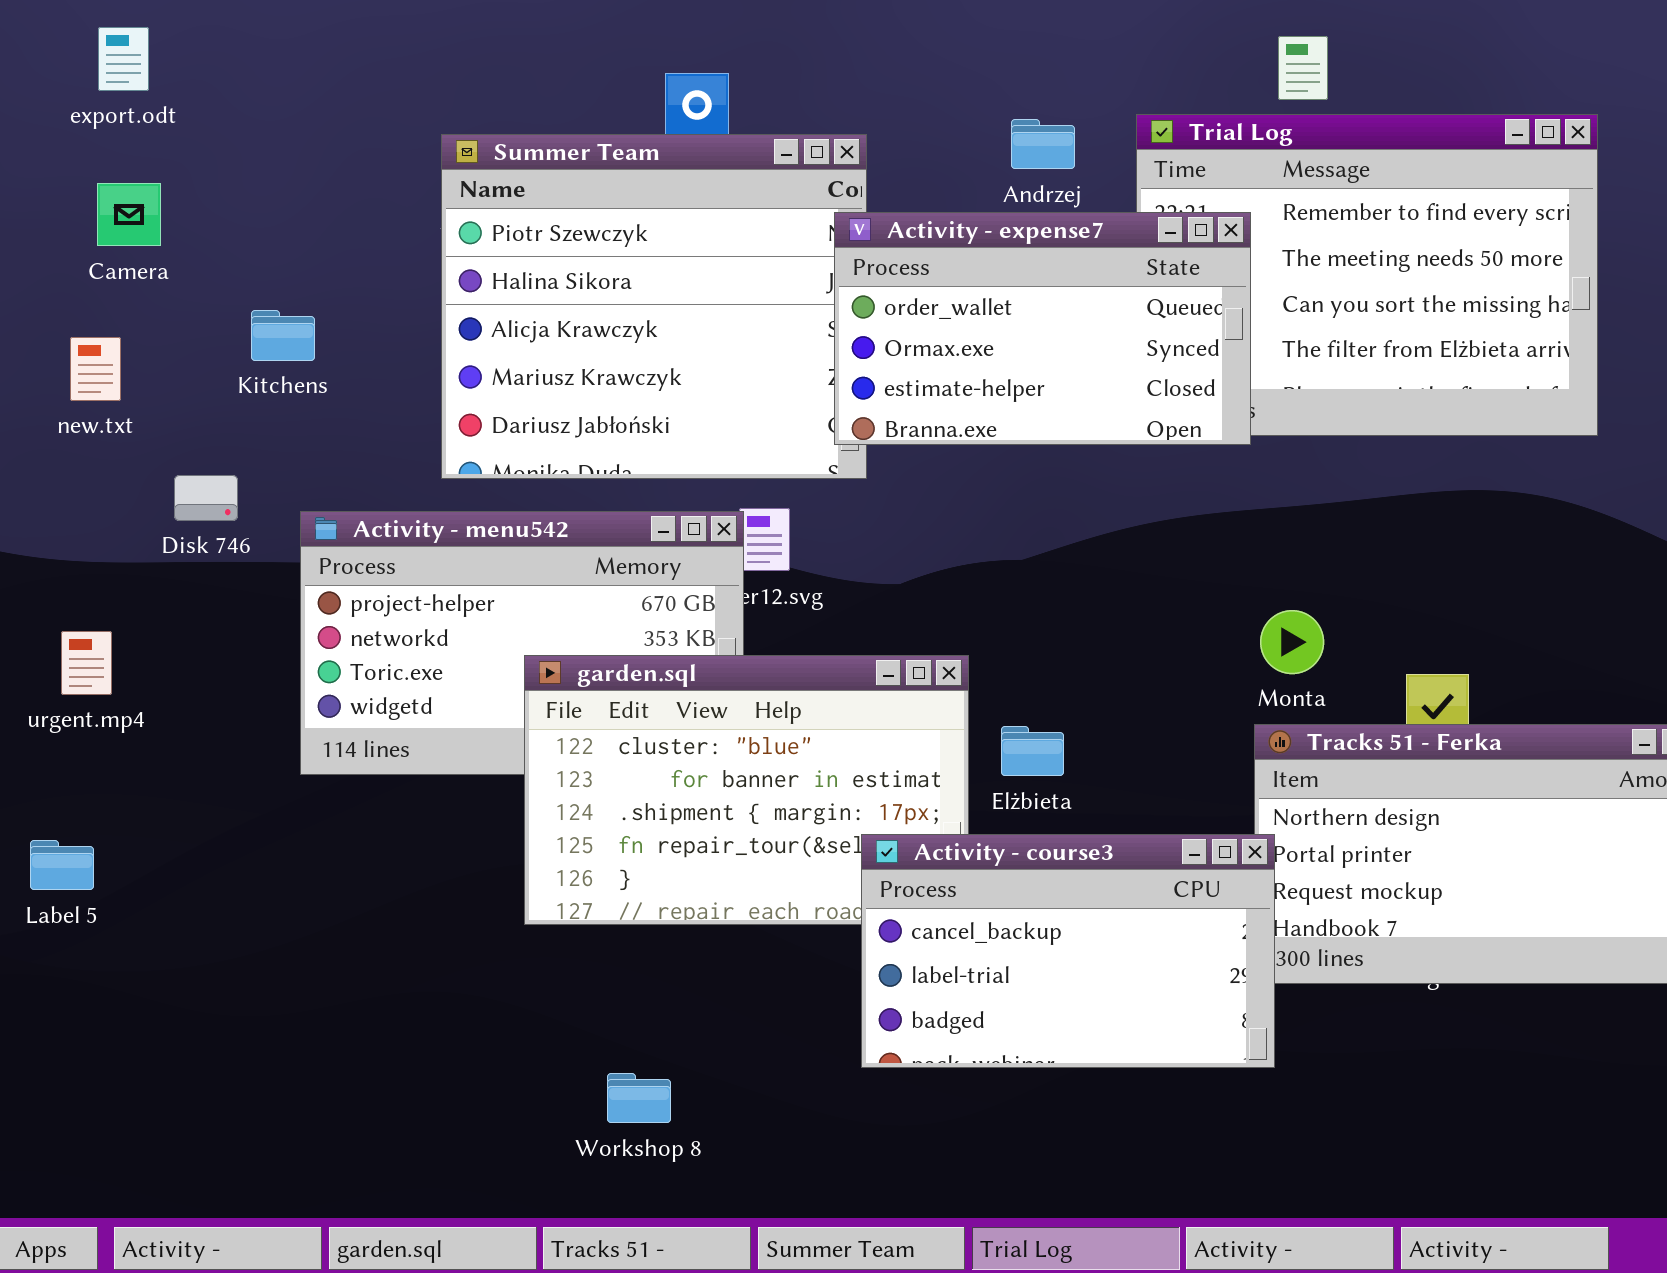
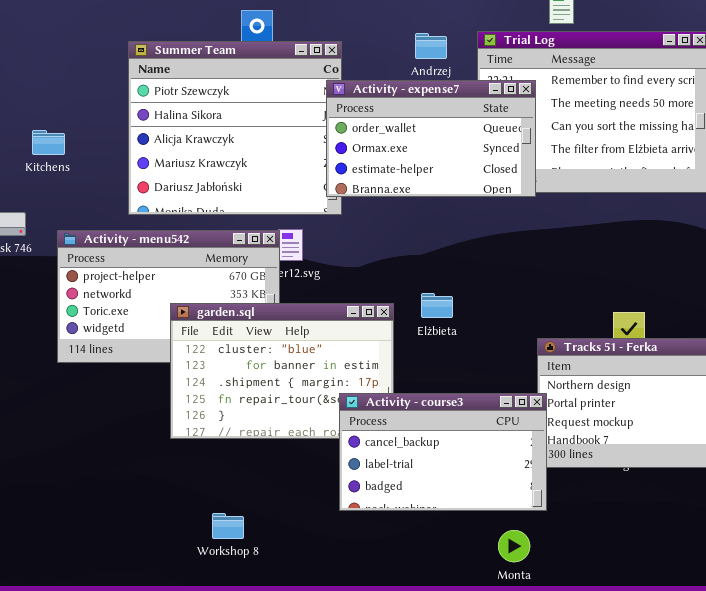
Monta: [1260,610,1324,674] -> [498,530,530,562], moved
Elżbieta: [1001,726,1064,776] -> [421,293,453,318], moved

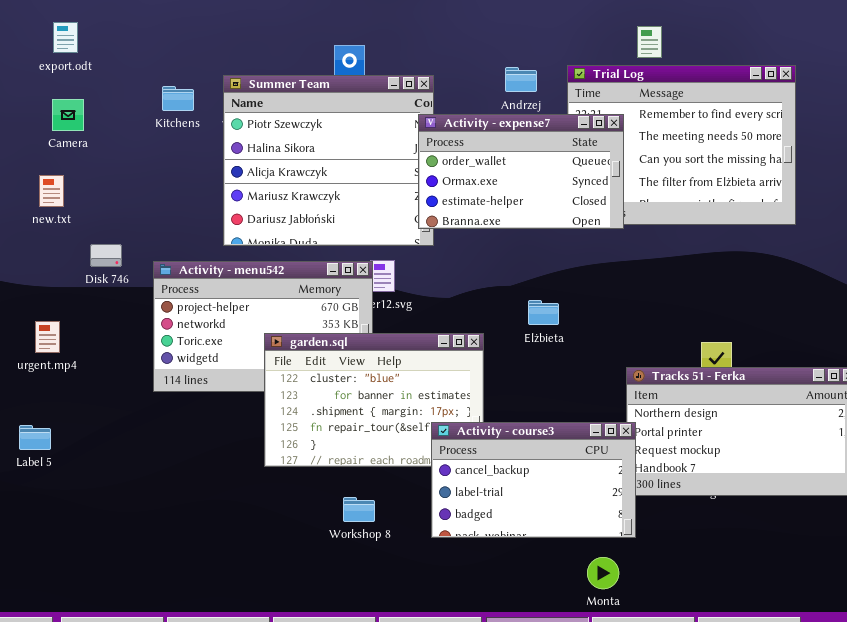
Kitchens: [32,130,65,155] -> [162,86,194,111], moved
Elżbieta: [421,293,453,318] -> [528,300,559,325], moved
Workshop 8: [212,513,244,539] -> [343,497,375,522], moved

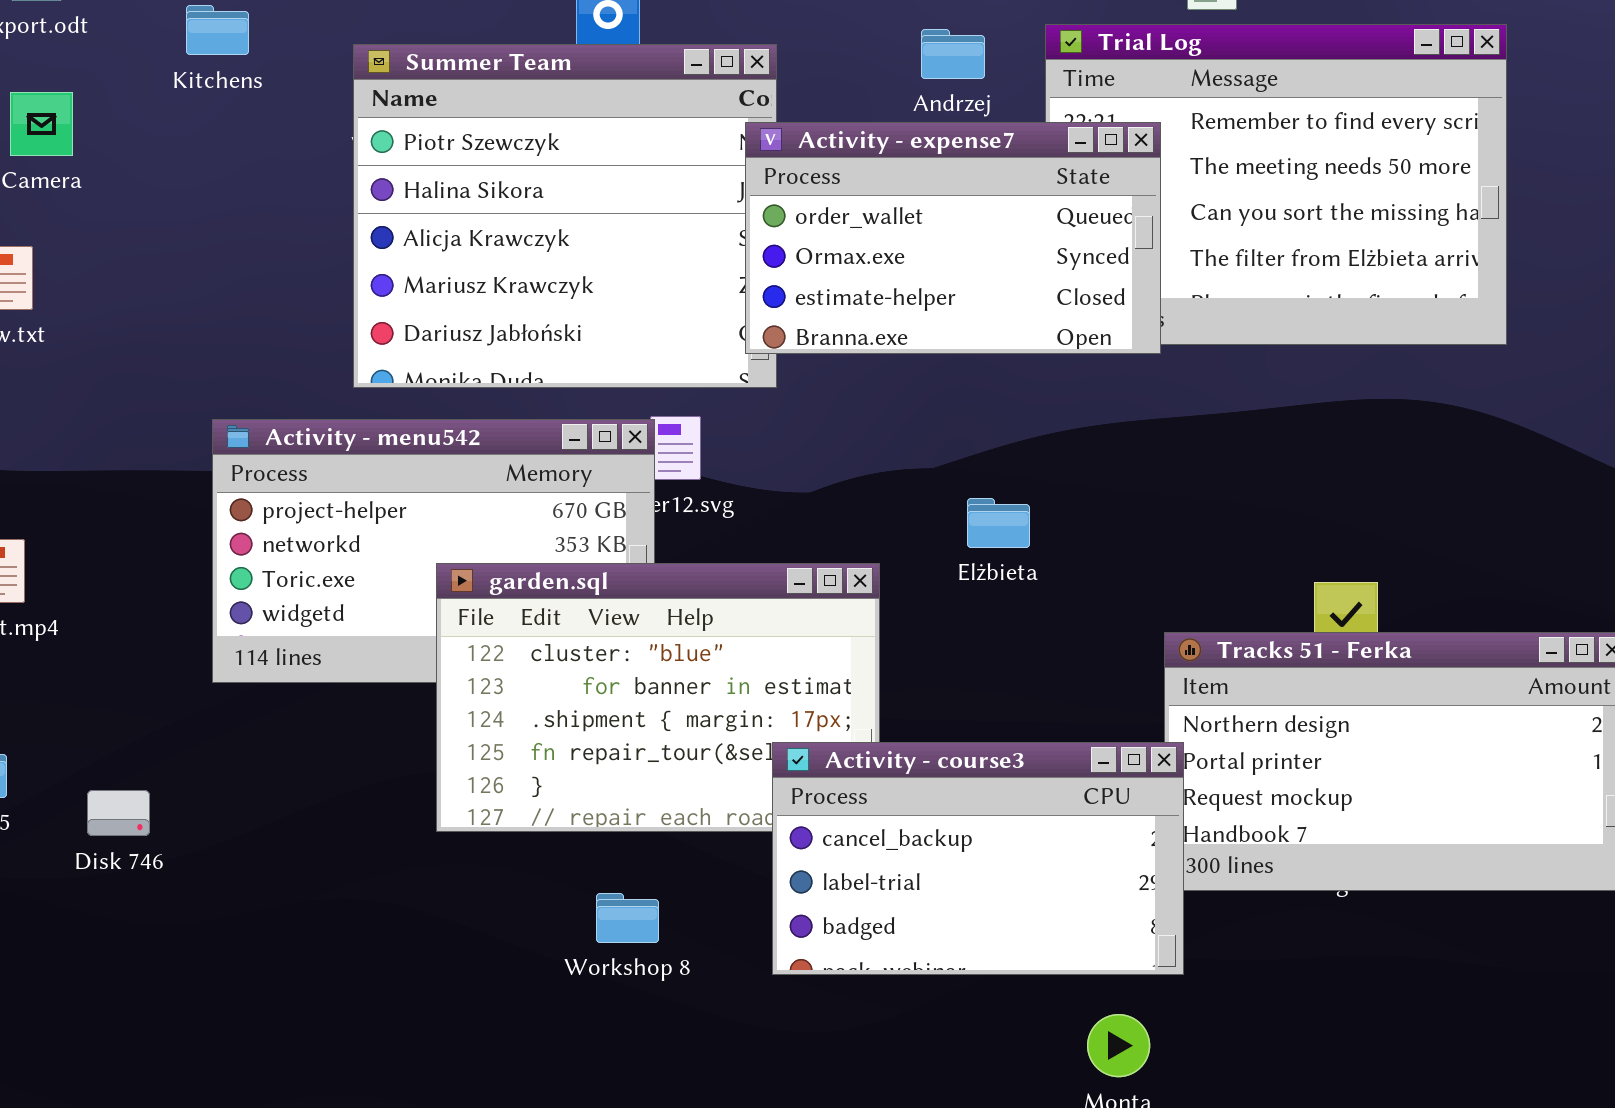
Kitchens: [162,86,194,111] -> [186,5,249,55], moved
Disk 746: [90,244,122,267] -> [87,790,150,836], moved

